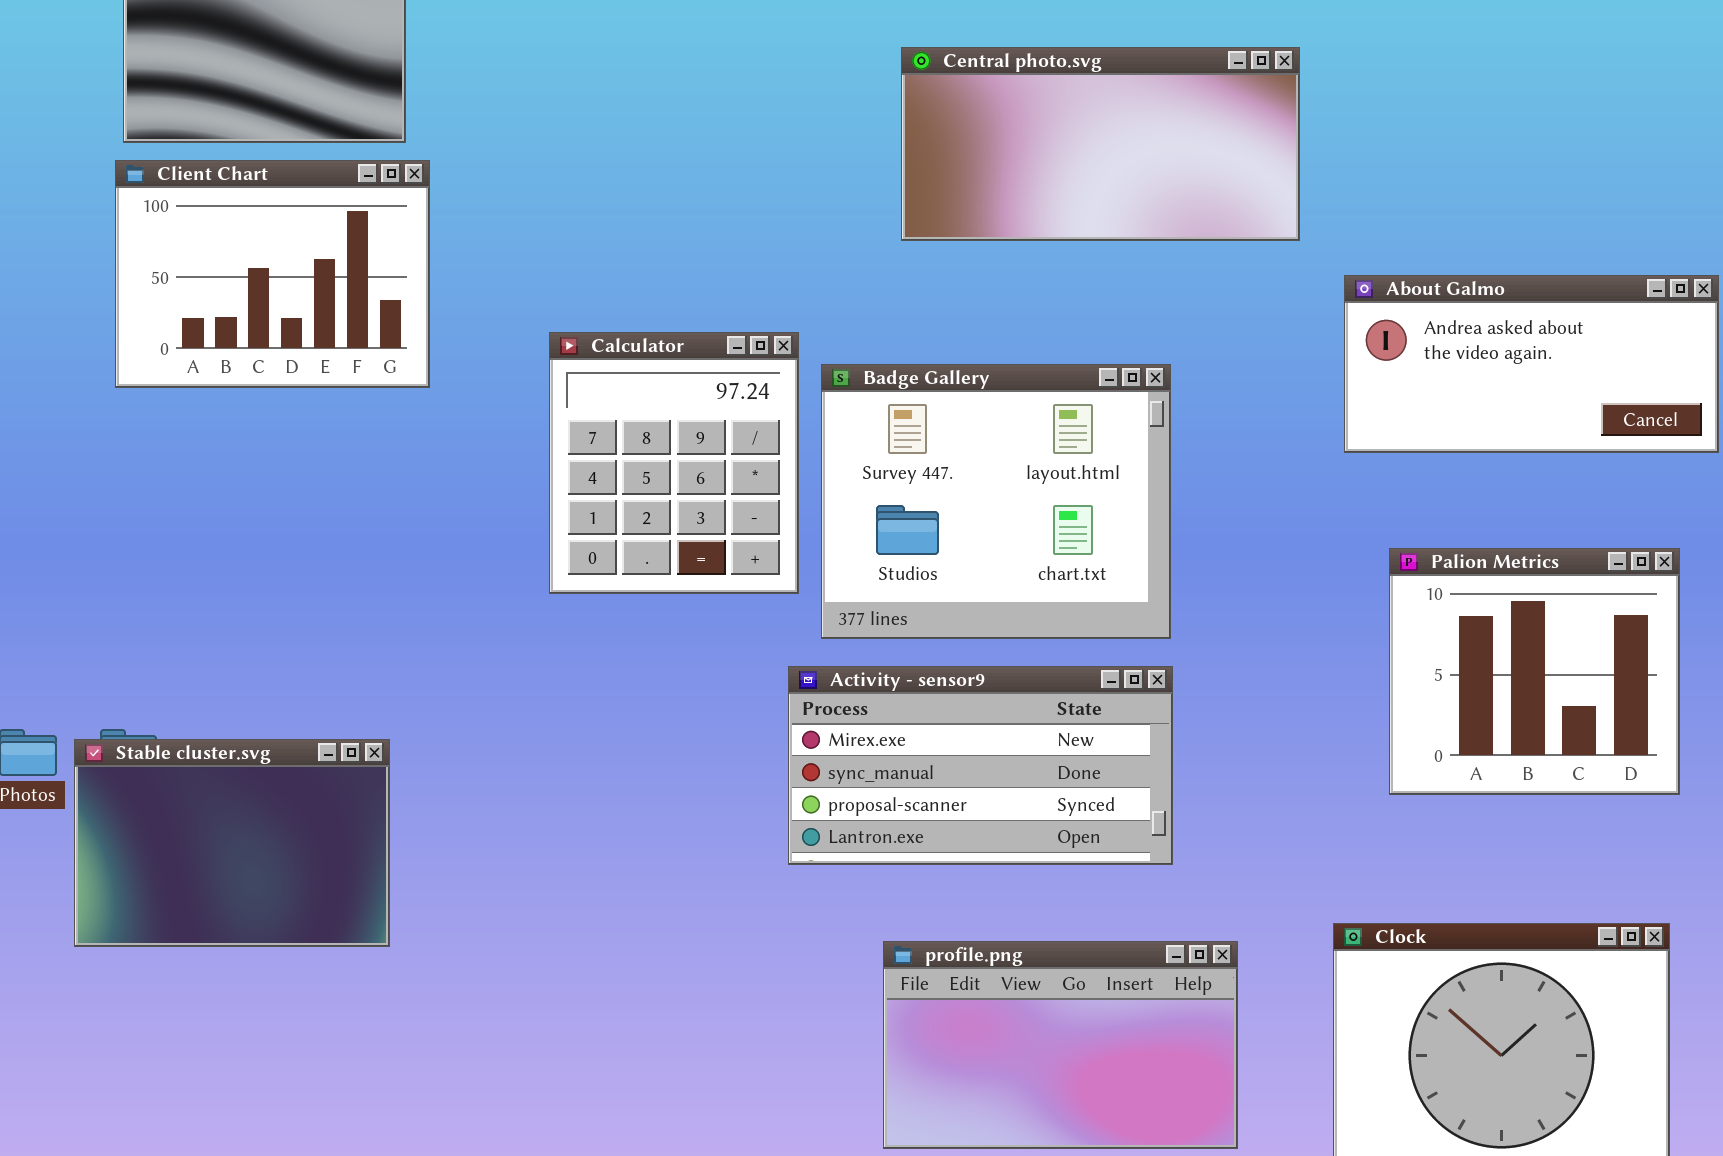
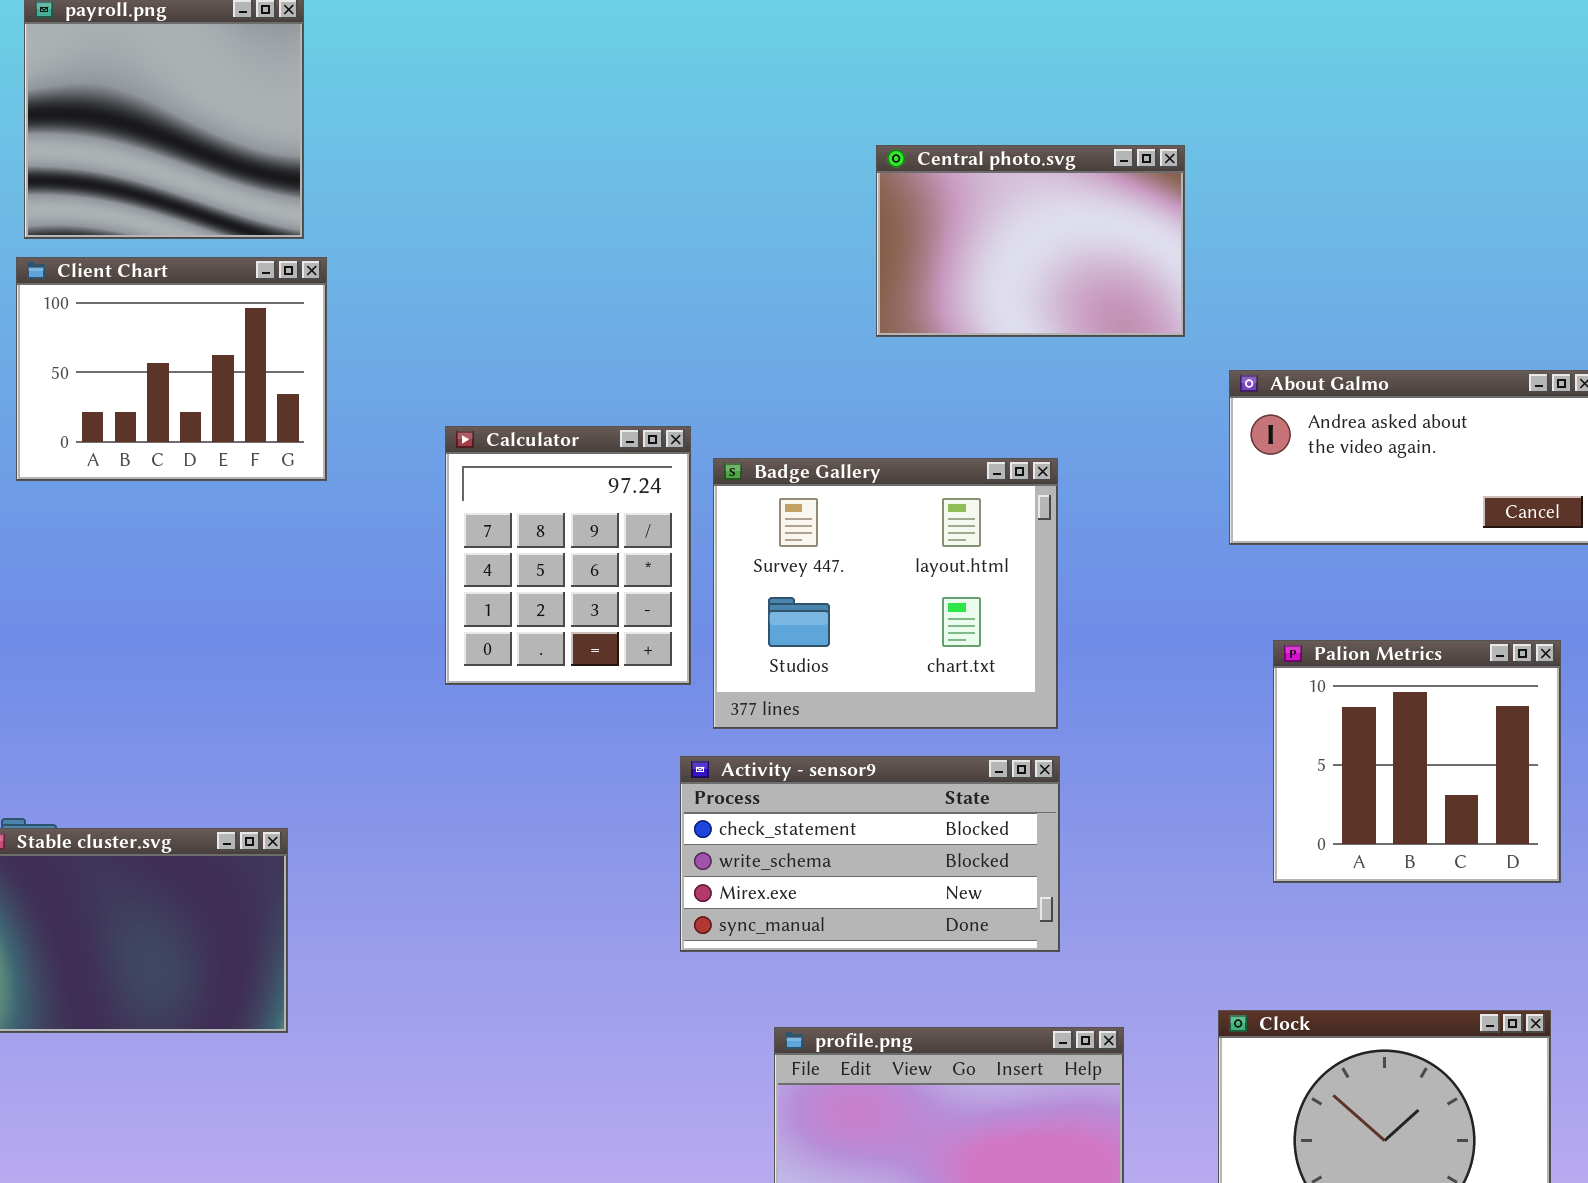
Central photo.svg: [901,47,1300,241] -> [876,145,1185,337], resized
Activity - sensor9: [788,666,1173,865] -> [680,756,1060,952], scrolled up 2 rows

